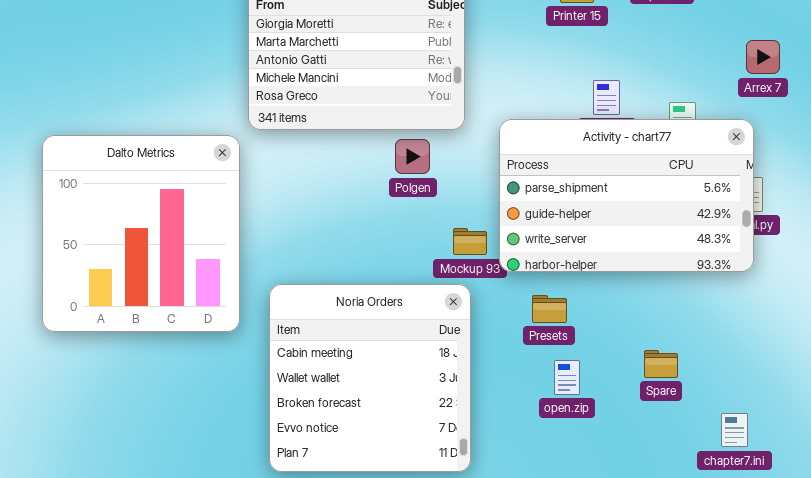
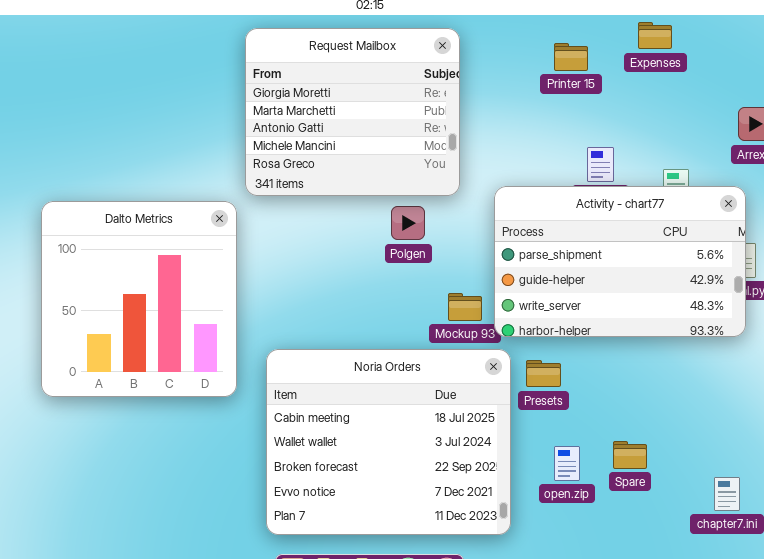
Noria Orders: [269,284,471,472] -> [266,349,511,535], resized
Spare: [644,350,678,378] -> [613,441,647,469], moved
open.zip: [554,360,580,395] -> [554,446,580,481], moved

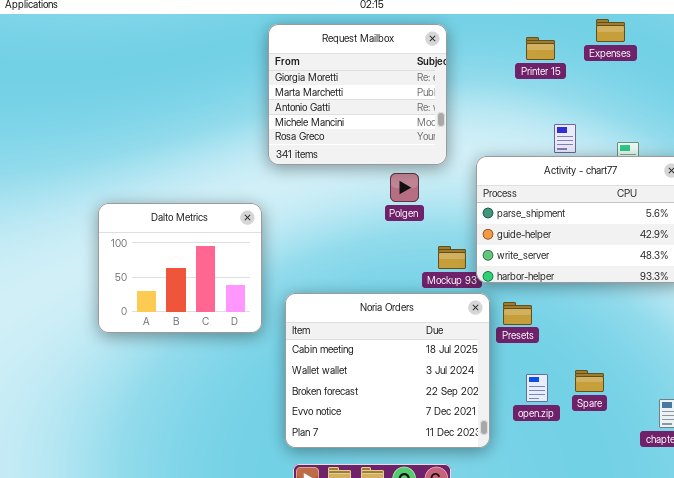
Dalto Metrics: [41,201,237,397] -> [98,203,262,333], resized

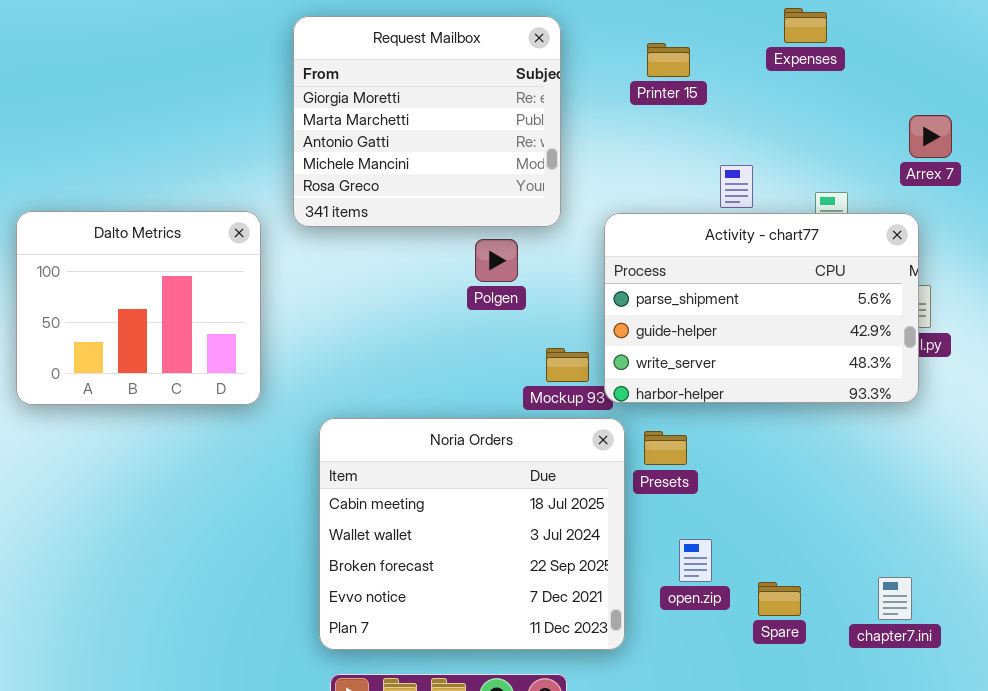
Printer 15: [526,37,555,60] -> [647,43,690,77], moved
Dalto Metrics: [98,203,262,333] -> [16,211,261,405], moved
Spare: [575,370,604,392] -> [758,582,801,616], moved

